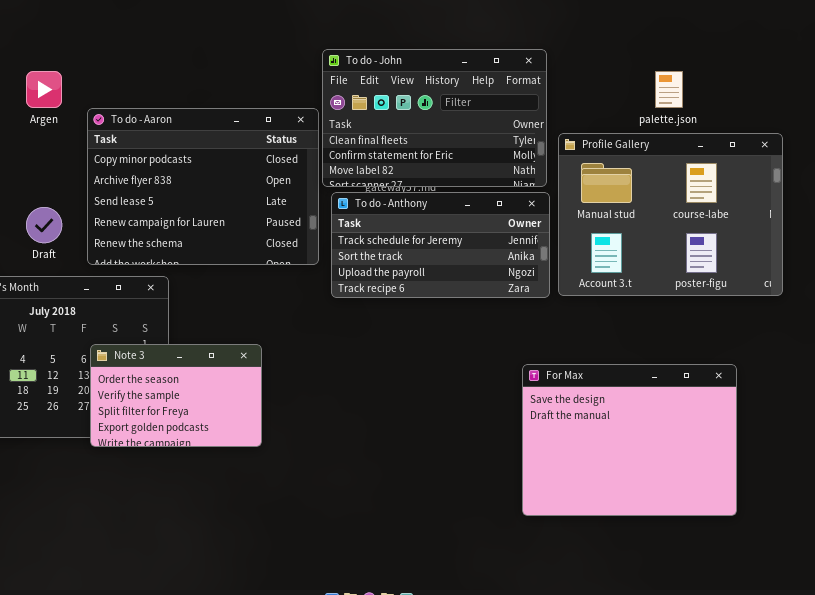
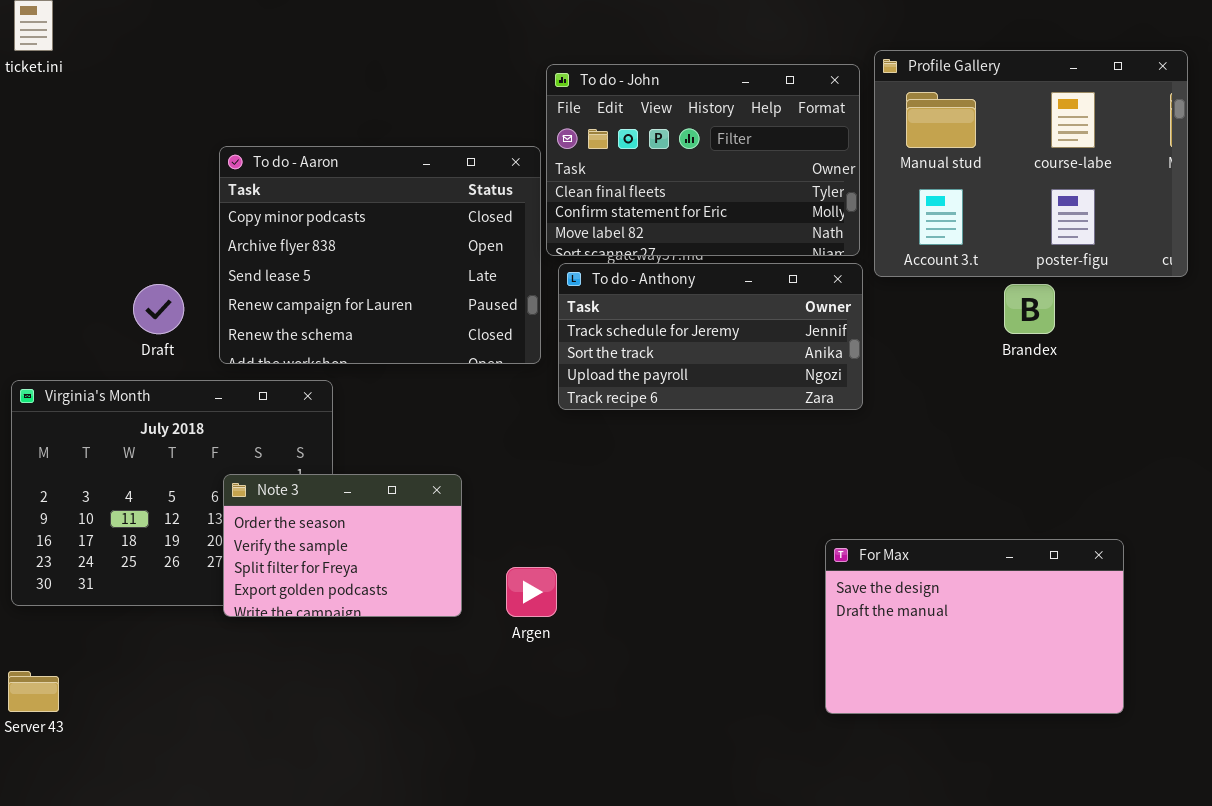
Argen: [26,71,62,108] -> [506,567,557,617], moved
Profile Gallery: [558,133,783,296] -> [874,50,1188,277], moved
For Max: [522,364,737,516] -> [825,539,1124,714], resized

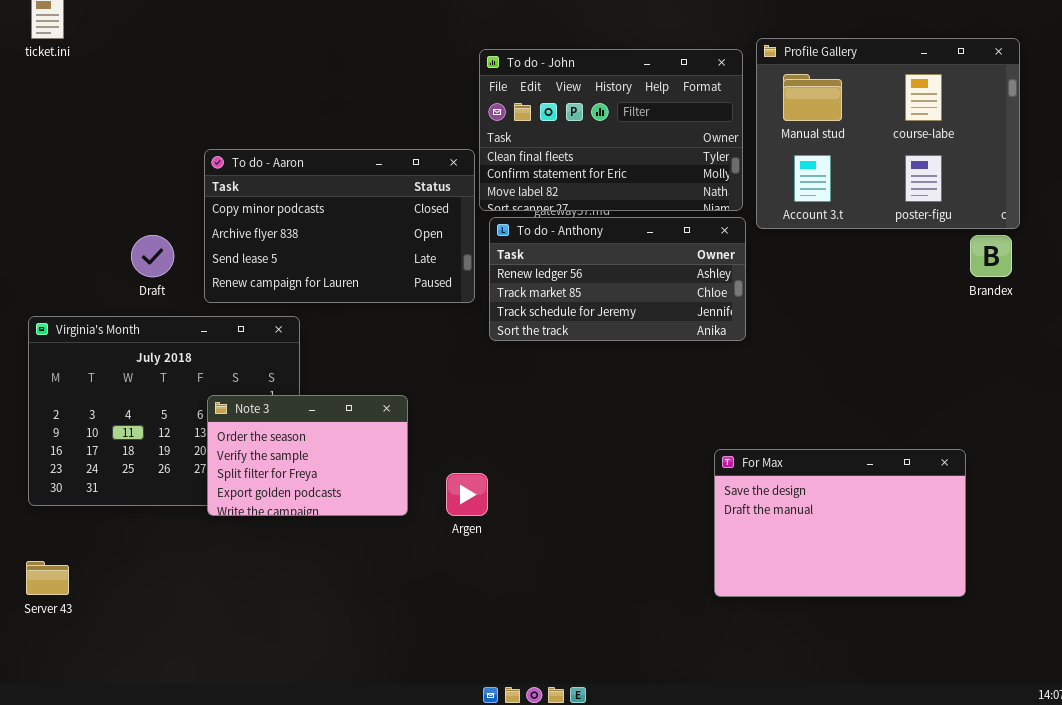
To do - Aaron: [219,146,541,364] -> [204,149,475,303], resized
To do - Anthony: [558,263,863,410] -> [489,217,746,341], scrolled up 2 rows
Brandex: [1004,284,1055,334] -> [970,235,1012,277], moved

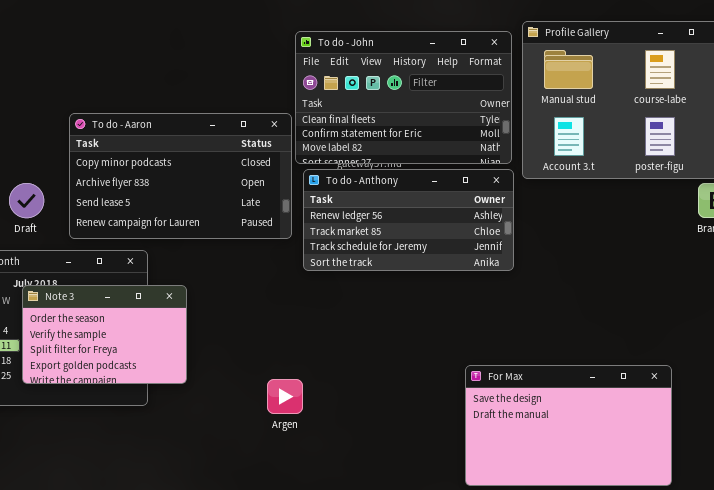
Note 3: [207,395,408,516] -> [22,285,187,384], moved
For Max: [714,449,966,597] -> [465,365,672,486], moved

